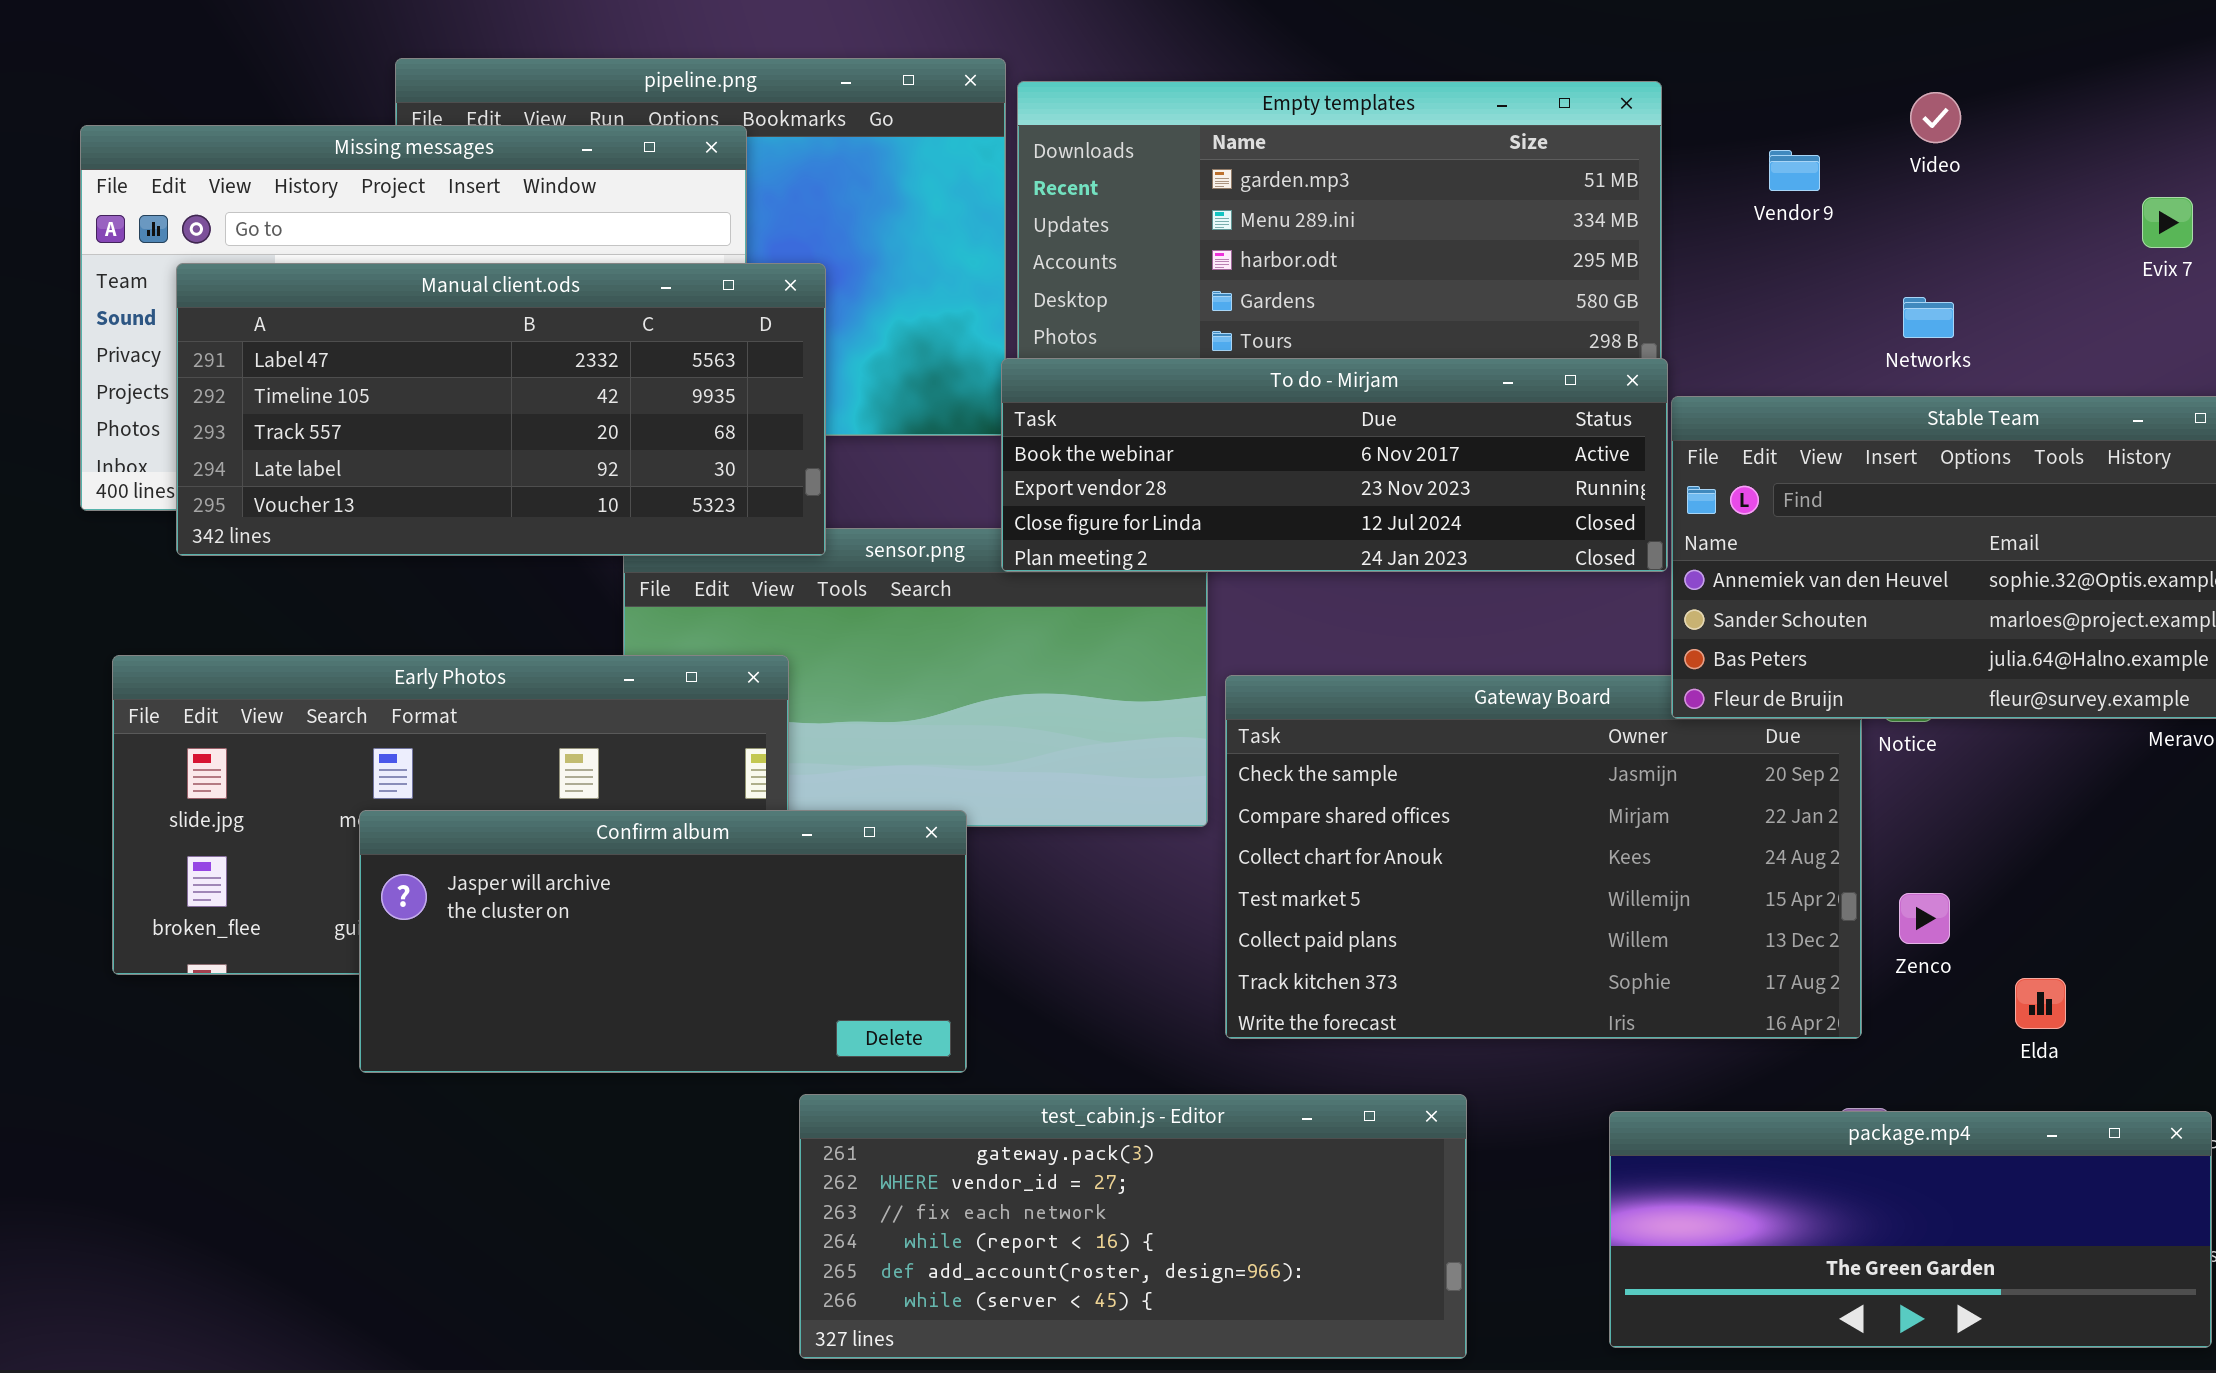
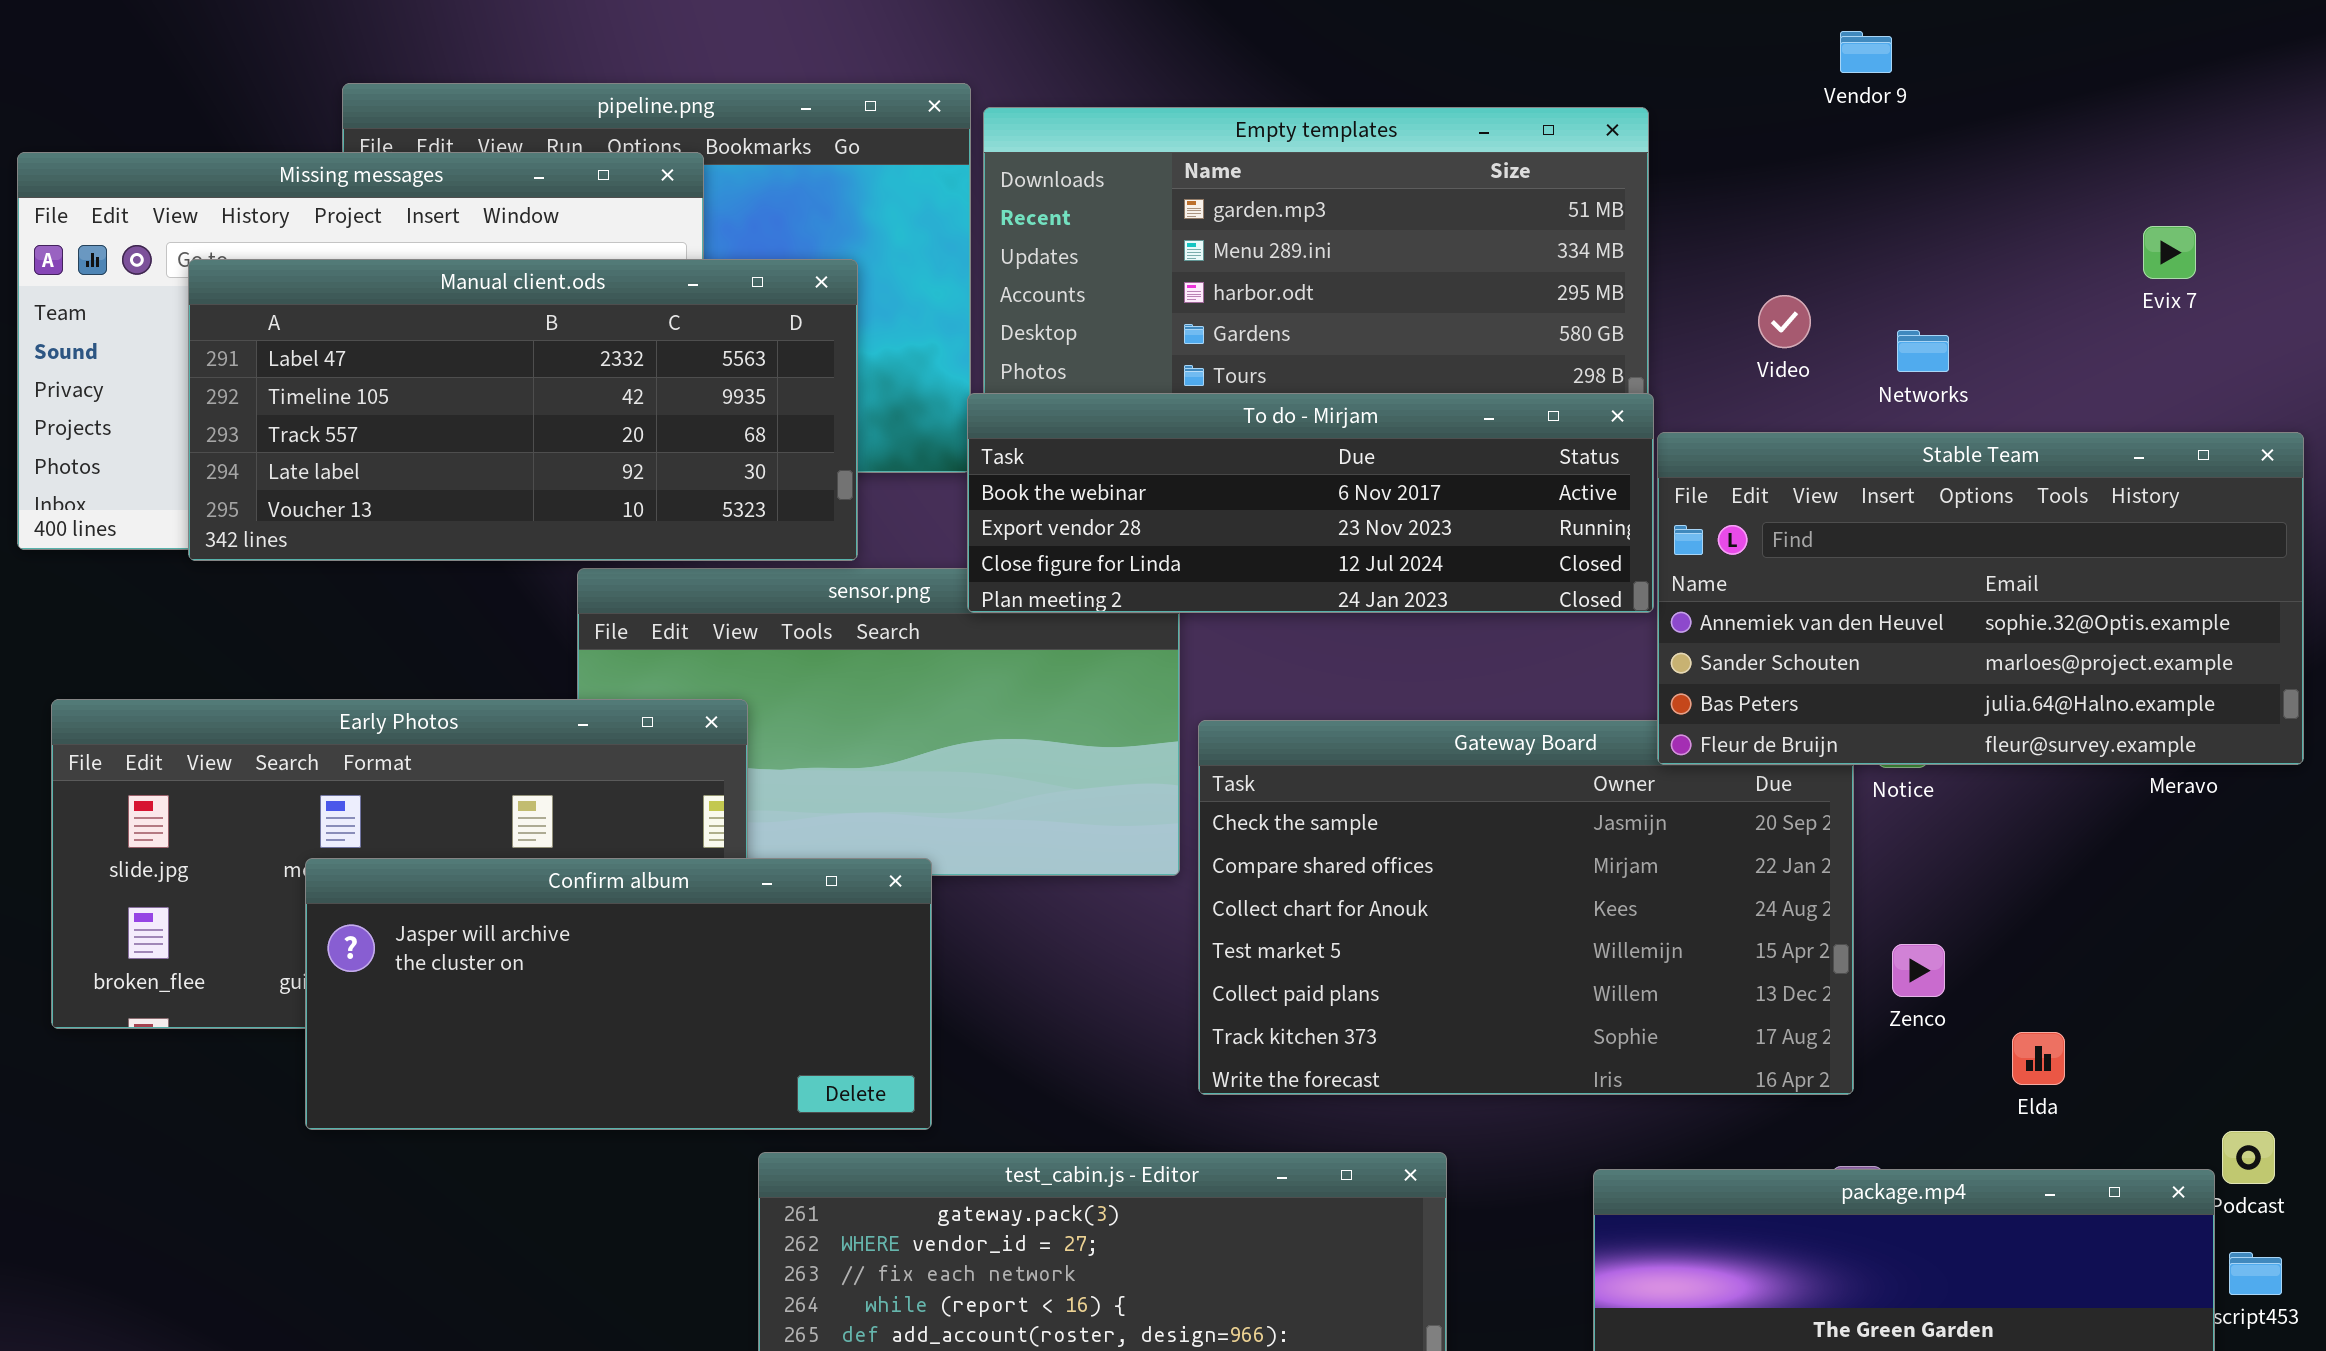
Video: [1910,92,1961,143] -> [1758,295,1811,348], moved
Vendor 9: [1769,150,1820,191] -> [1840,31,1892,73], moved
Manual client.ods: [176,263,826,556] -> [188,259,858,561], moved

